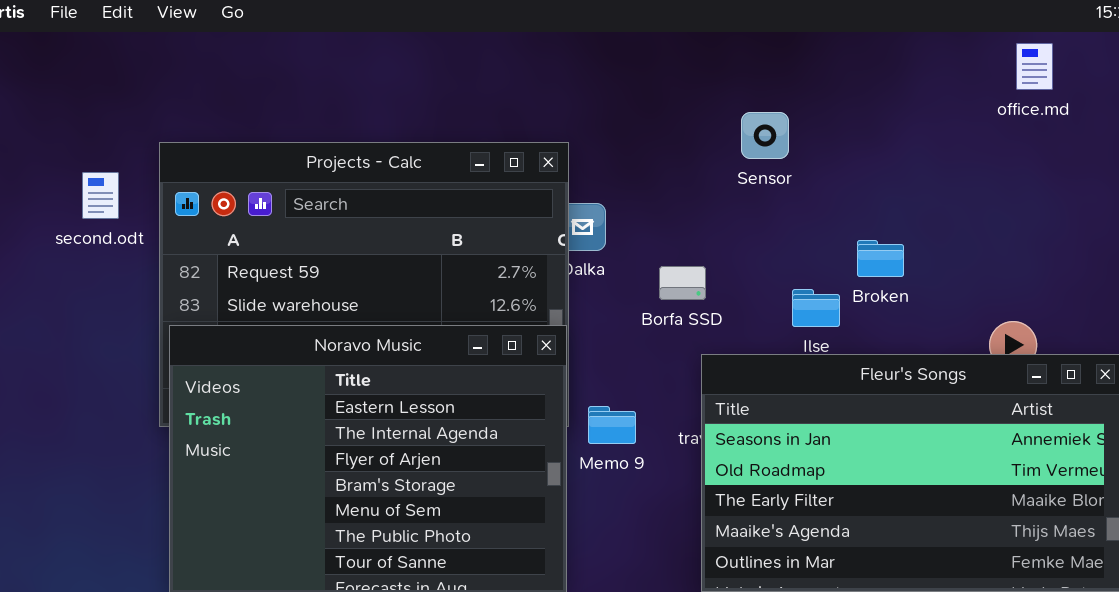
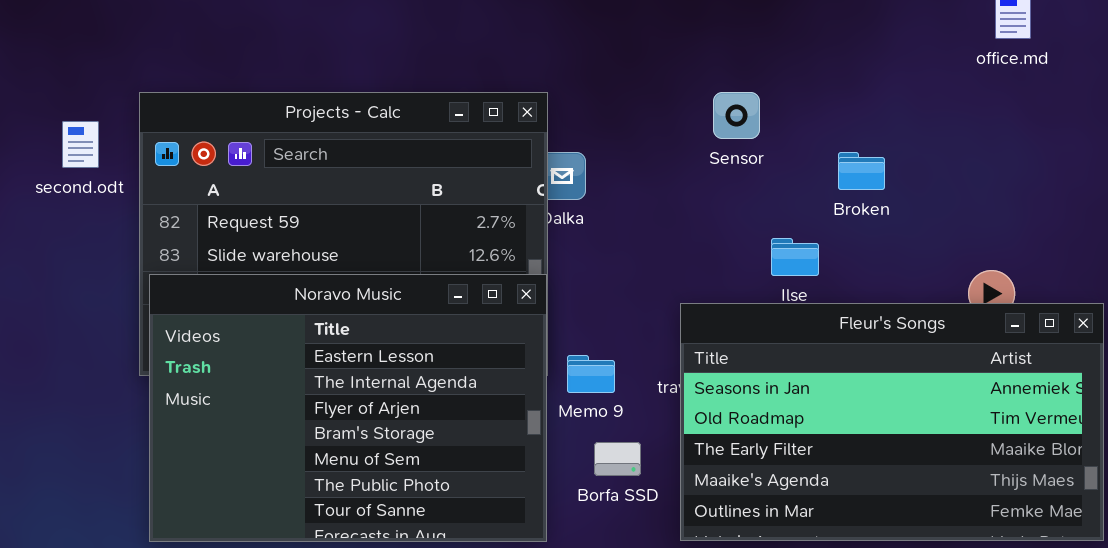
Sensor: [741,112,789,159] -> [713,92,760,139], moved
Broken: [857,240,904,277] -> [838,152,885,190], moved
Borfa SSD: [659,266,706,300] -> [594,442,641,476], moved

